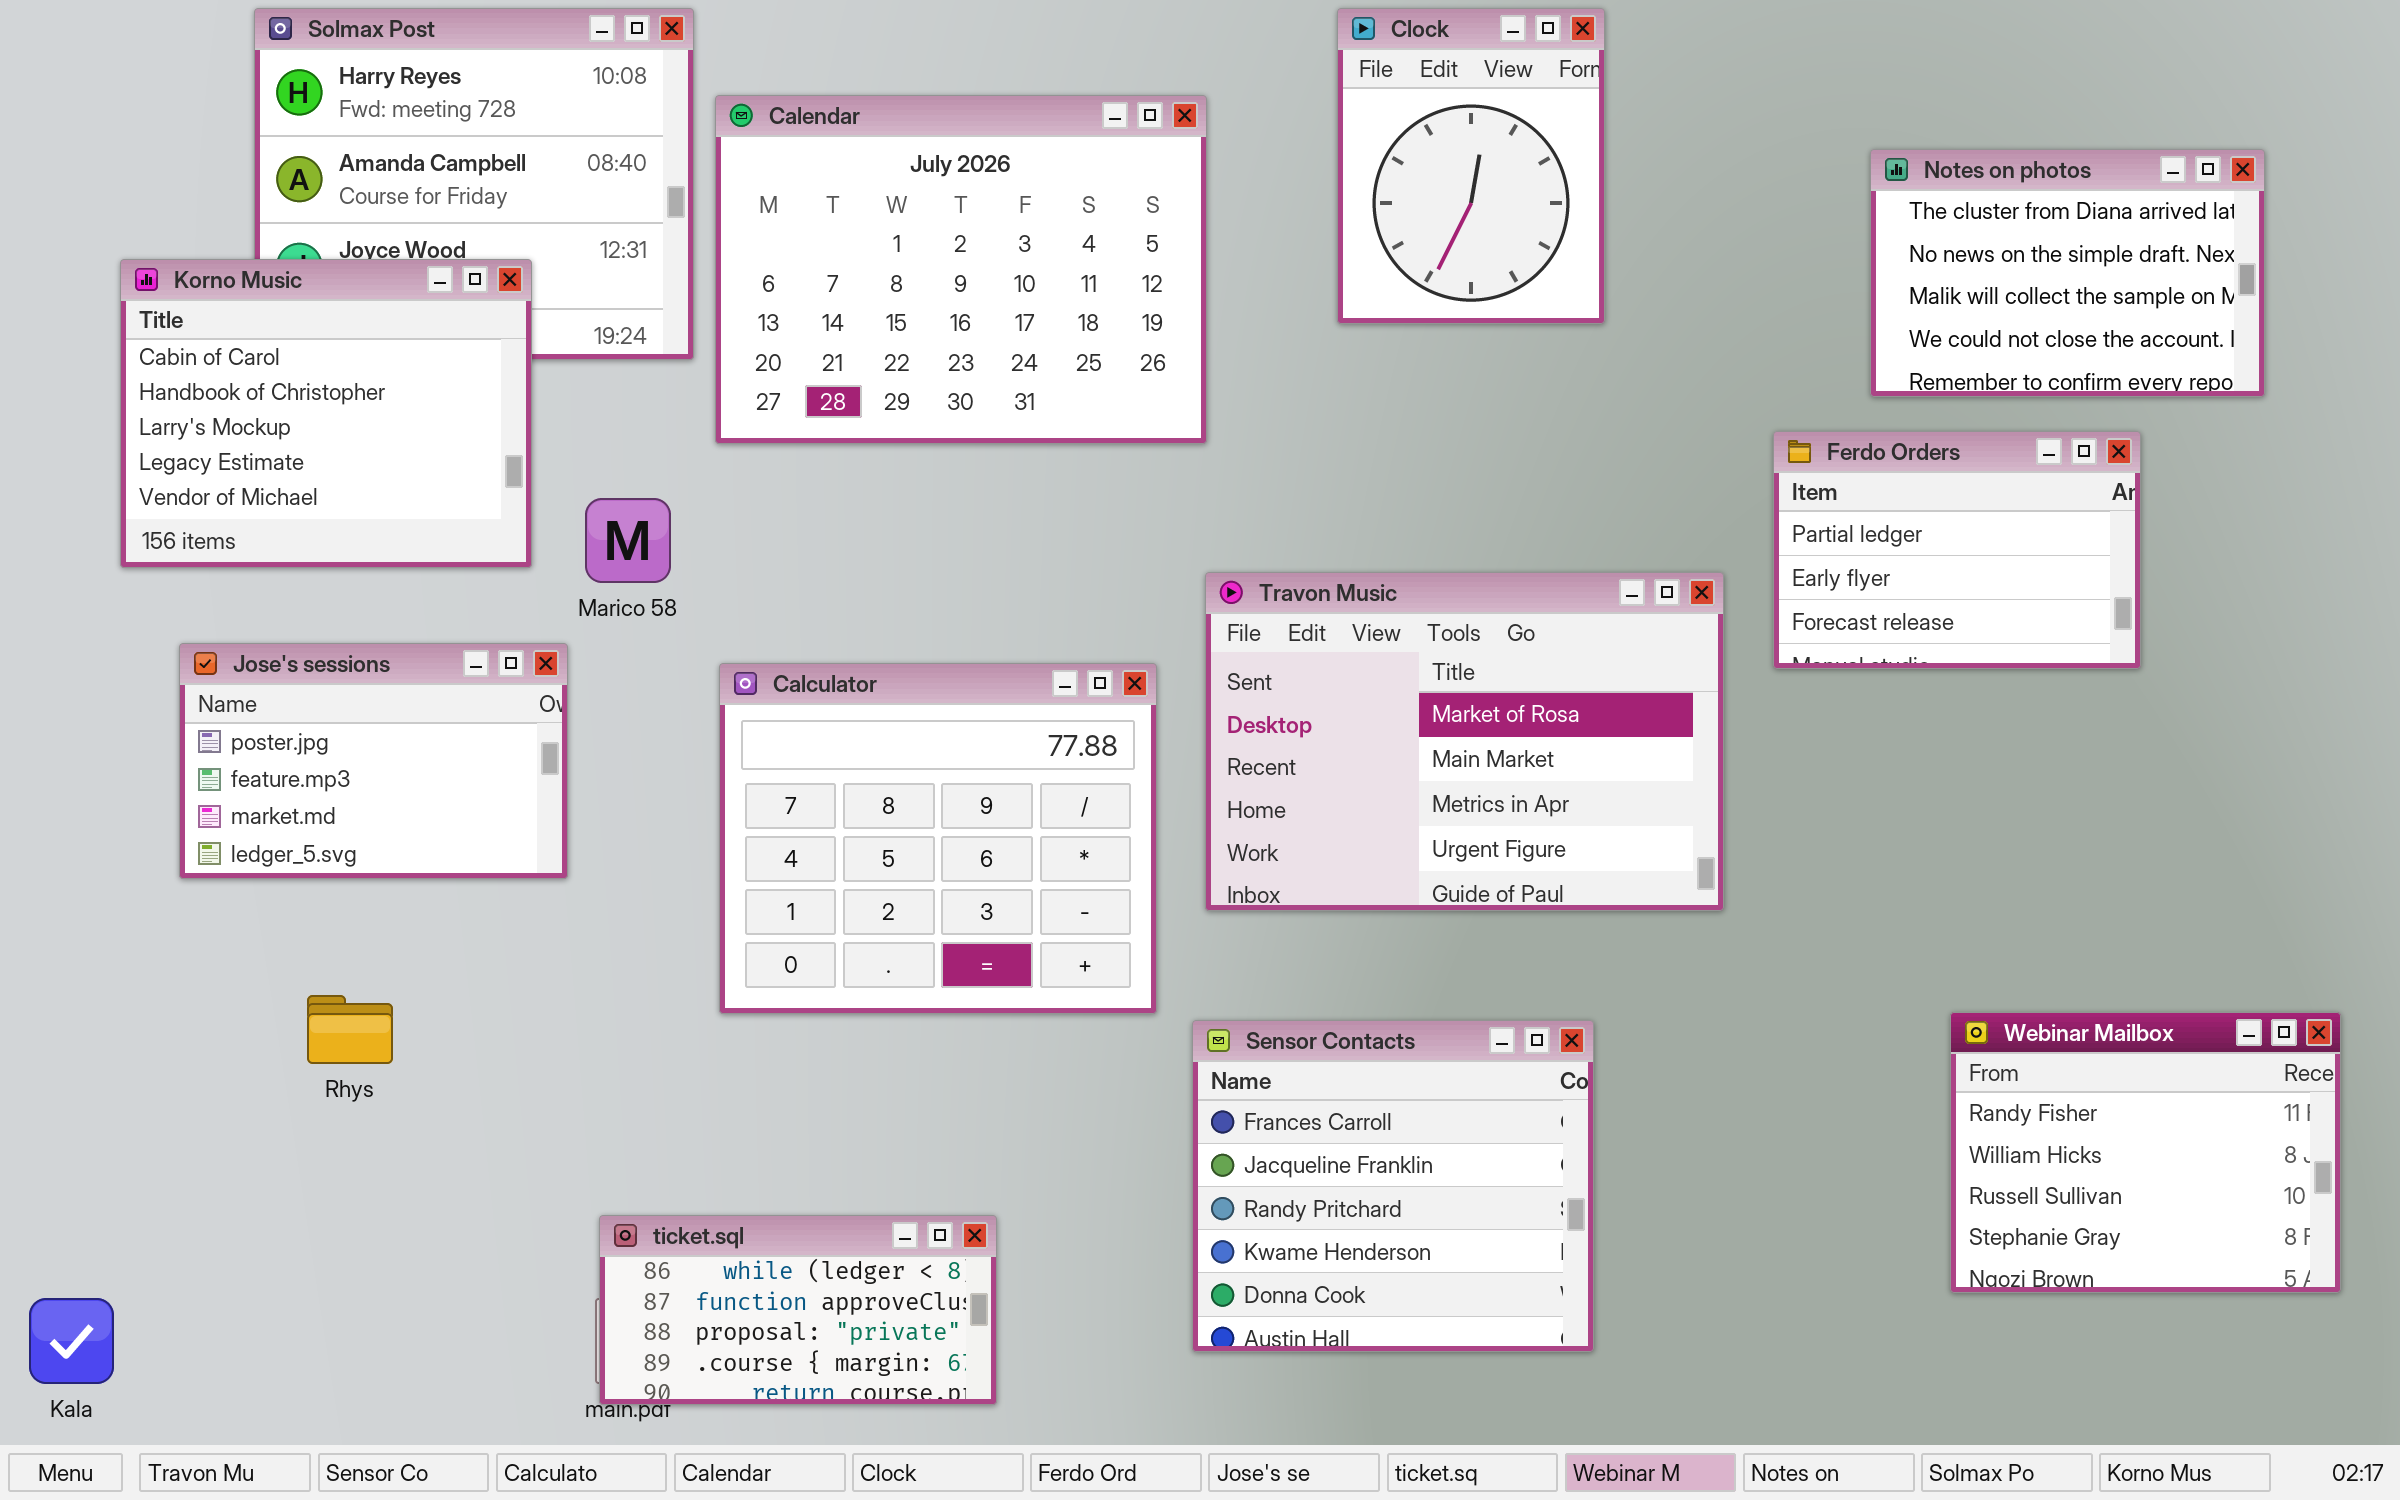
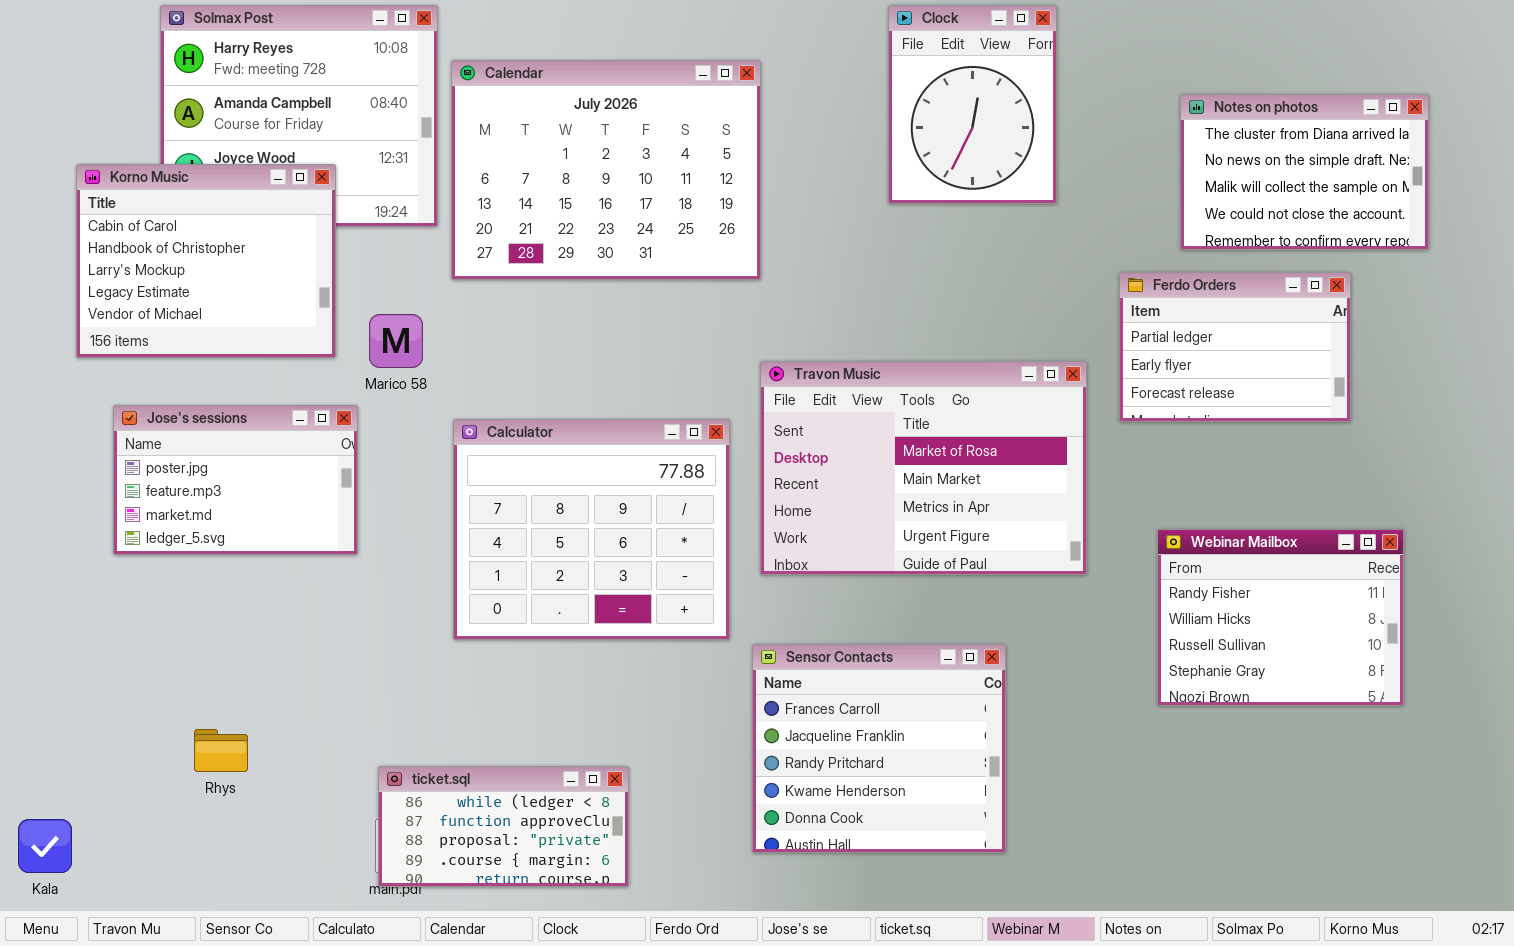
Clock: [1337,8,1605,324] -> [888,5,1057,204], moved
Rhys: [307,995,393,1064] -> [194,729,248,772], moved
Webinar Mailbox: [1950,1012,2341,1293] -> [1157,529,1404,706], moved

